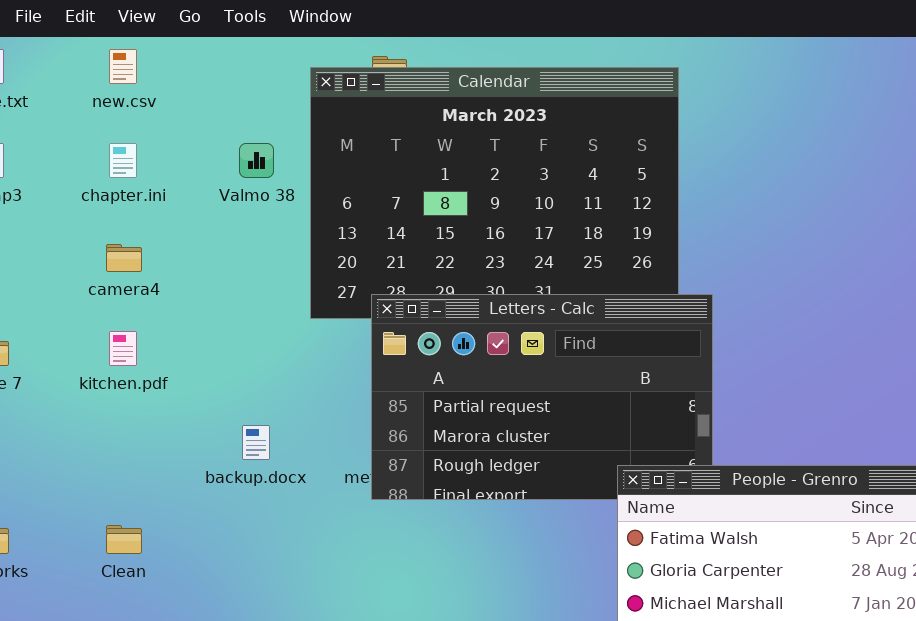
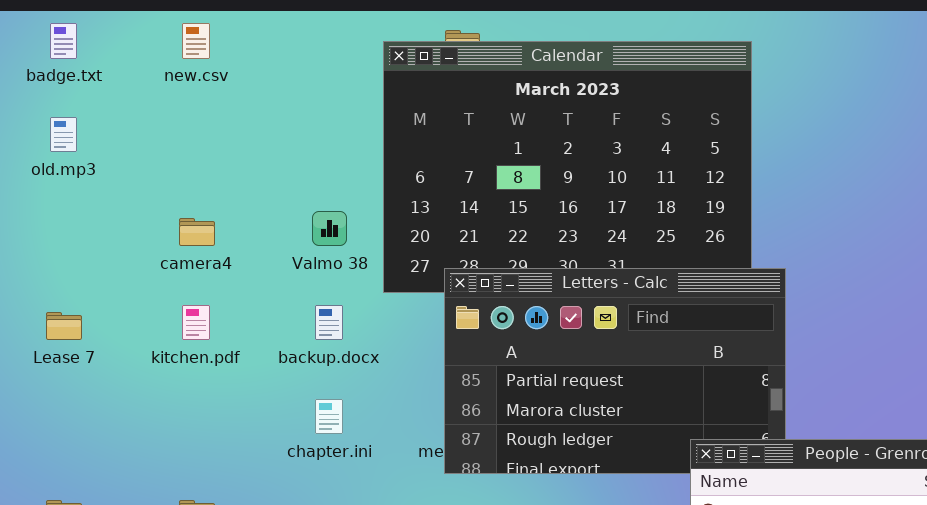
chapter.ini: [109,143,137,178] -> [315,399,343,434], moved
Valmo 38: [239,143,274,178] -> [312,211,347,246], moved
backup.docx: [242,425,270,460] -> [315,305,343,340], moved

